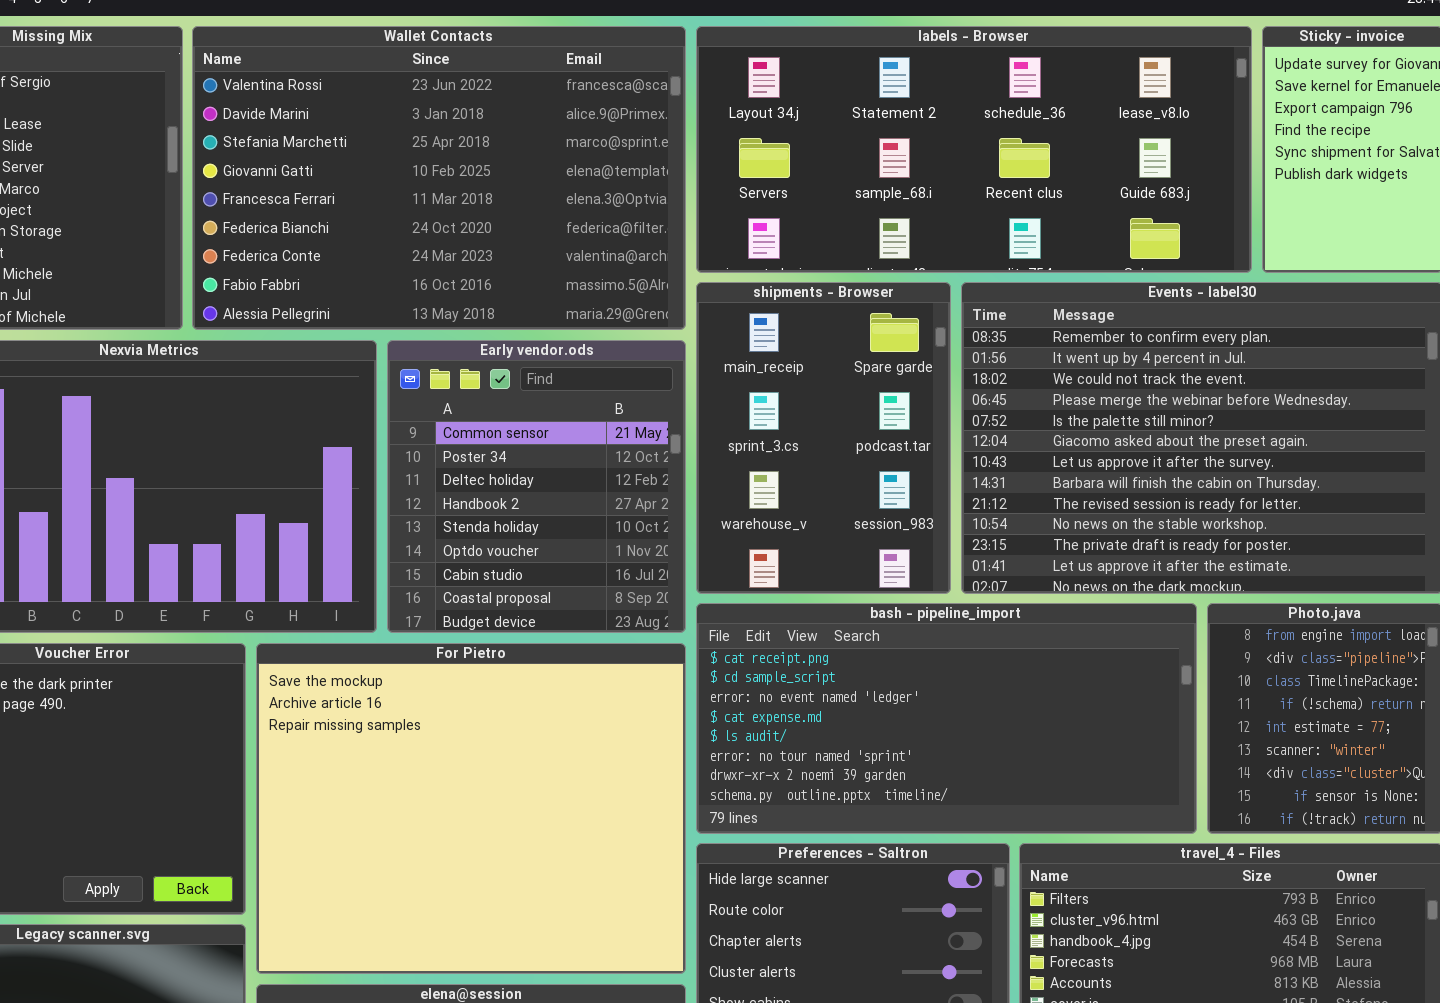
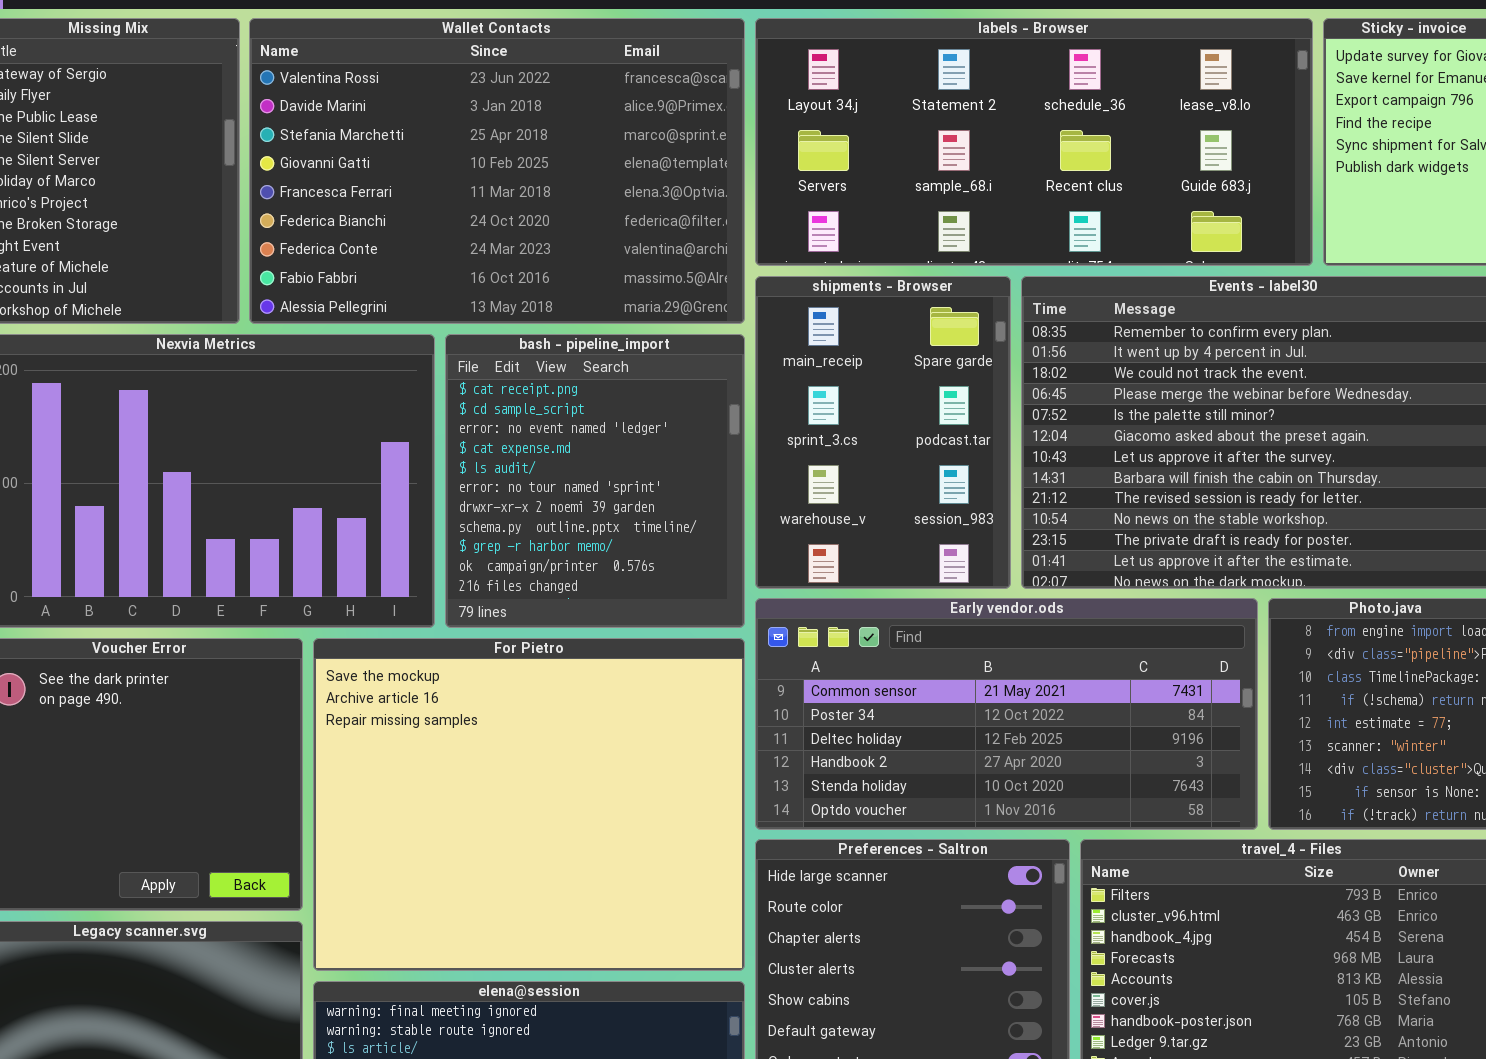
Early vendor.ods: [387,340,686,633] -> [755,598,1258,830], moved, resized
bash - pipeline_import: [696,603,1197,834] -> [445,334,745,628], moved, resized

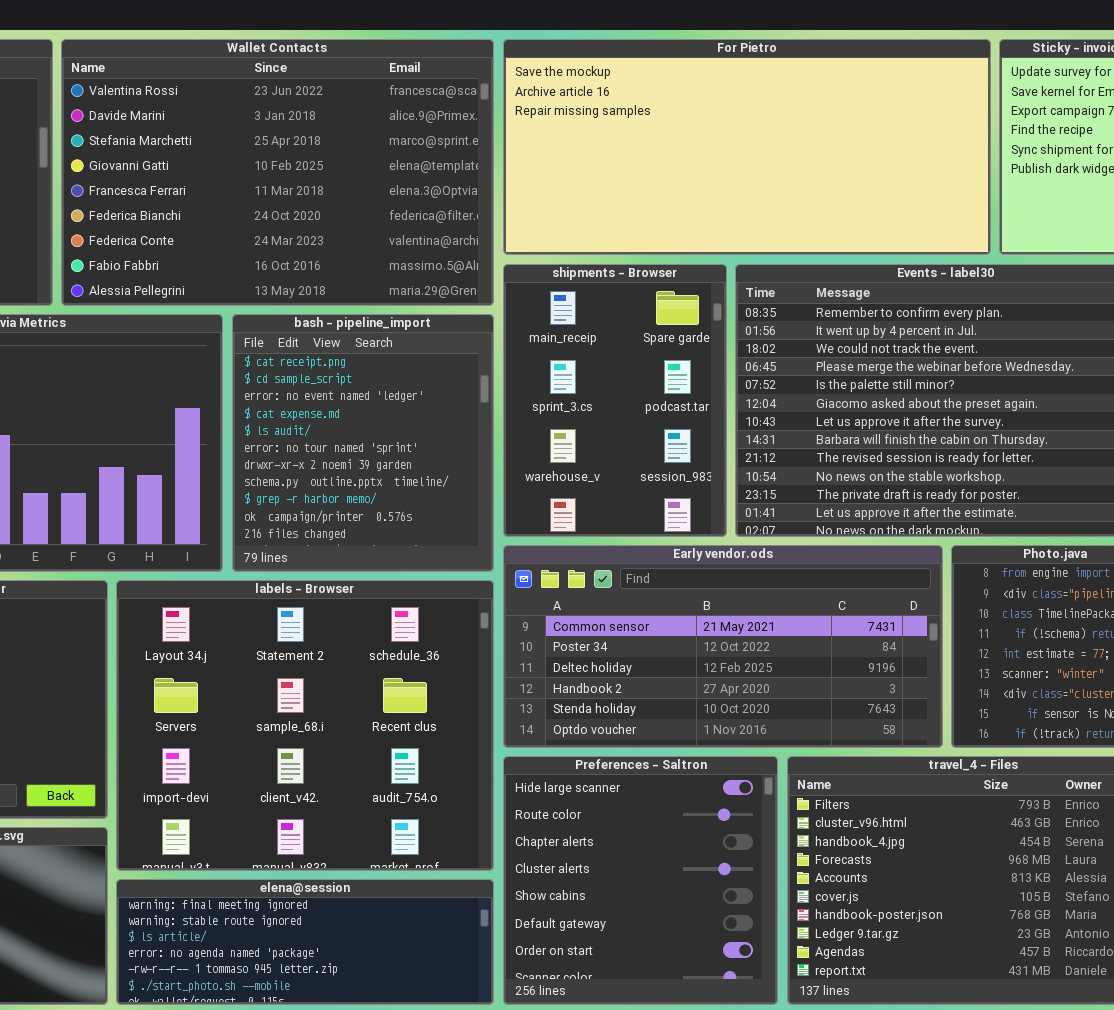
labels - Browser: [755,18,1313,266] -> [116,580,494,871], moved, resized
For Pietro: [313,638,745,971] -> [503,39,991,255], moved, resized

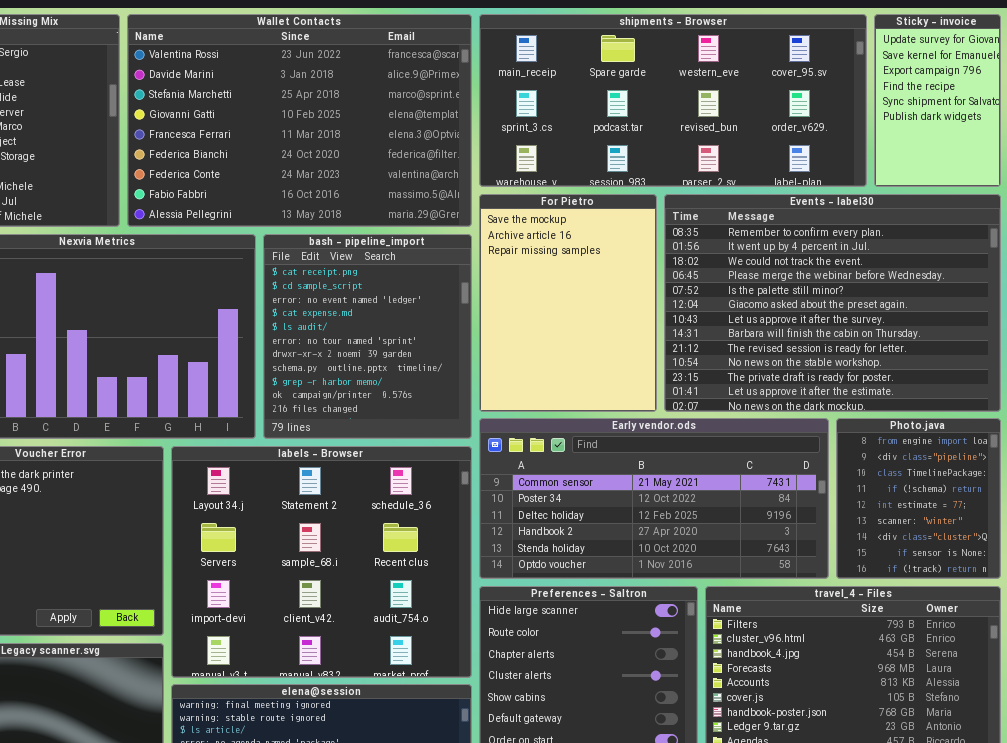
For Pietro: [503,39,991,255] -> [479,194,657,412], moved, resized
shipments - Browser: [503,264,727,537] -> [479,14,867,187], moved, resized

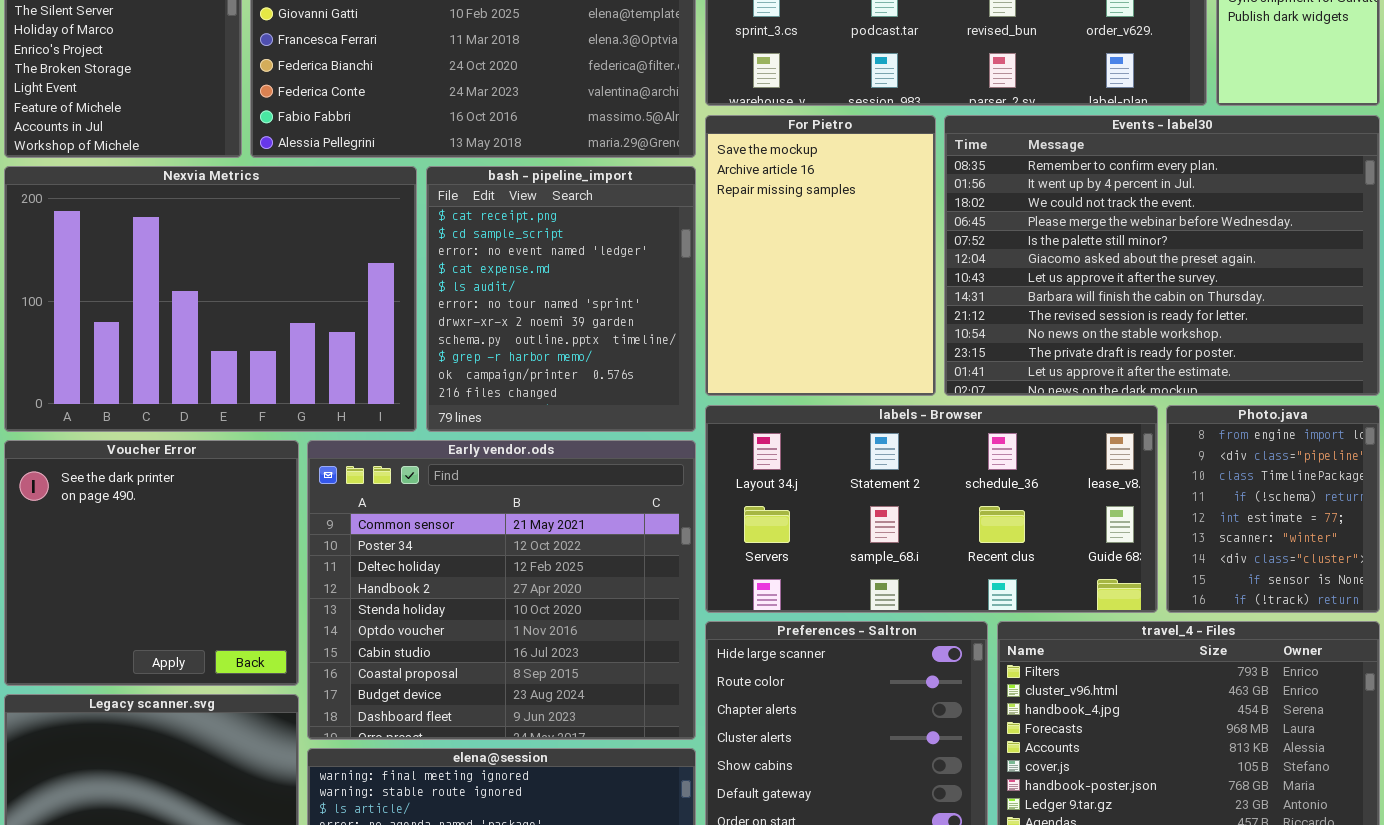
Early vendor.ods: [479,418,829,579] -> [307,440,696,740], moved, resized
labels - Browser: [171,446,472,678] -> [705,405,1158,613], moved, resized

